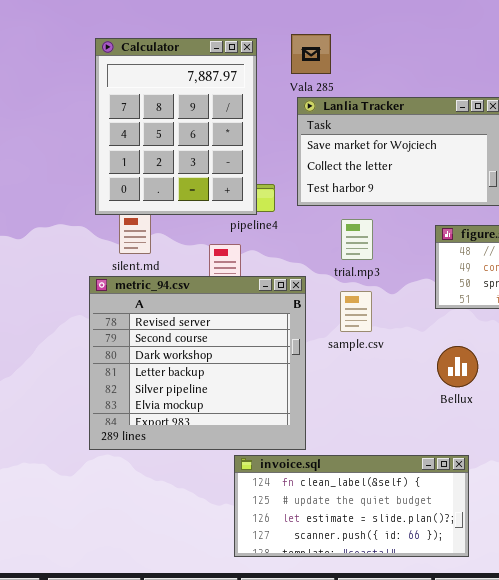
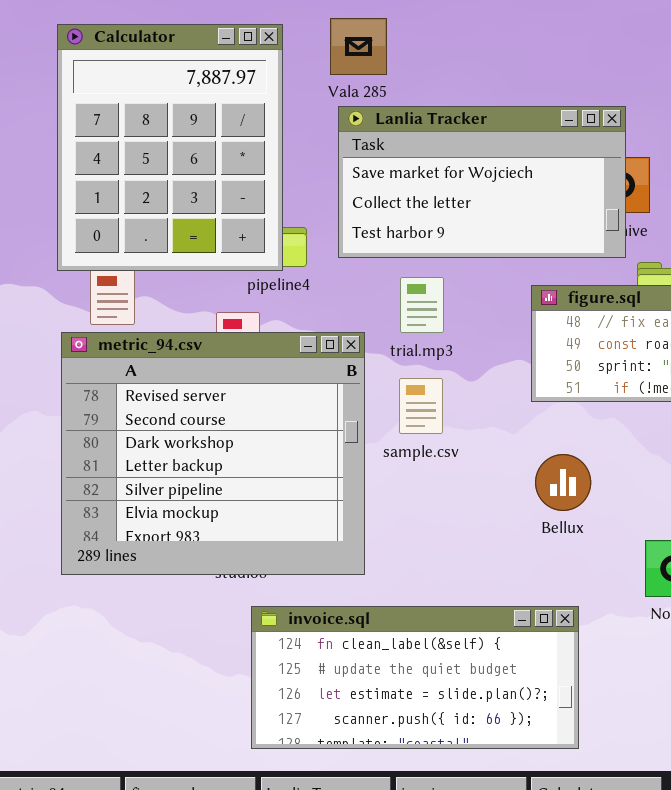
metric_94.csv: [89,276,306,450] -> [61,332,365,575], moved

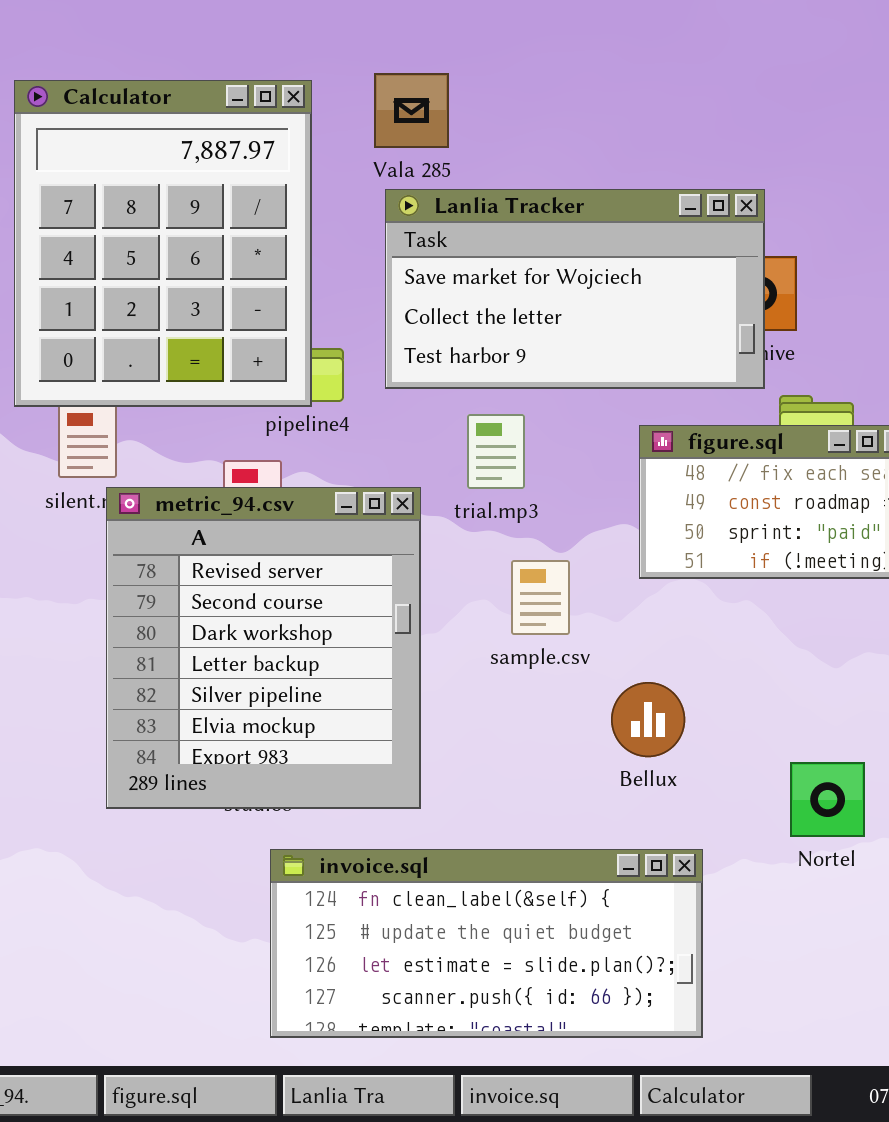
metric_94.csv: [61,332,365,575] -> [106,487,421,809], resized
sample.csv: [399,378,443,434] -> [511,560,570,635], moved
Bellux: [535,454,591,511] -> [611,682,685,757], moved

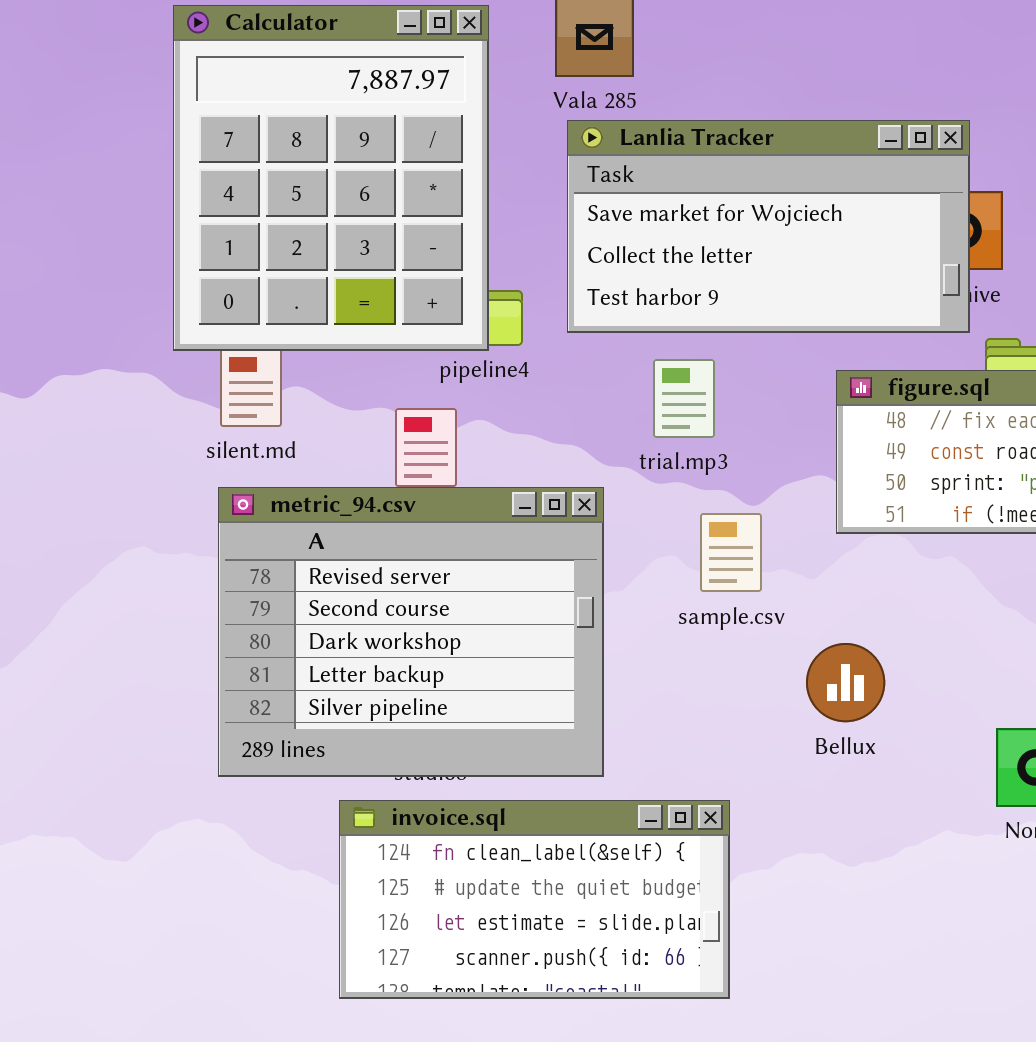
metric_94.csv: [106,487,421,809] -> [218,487,604,777], resized
invoice.sql: [270,849,703,1038] -> [339,800,730,999], moved, resized

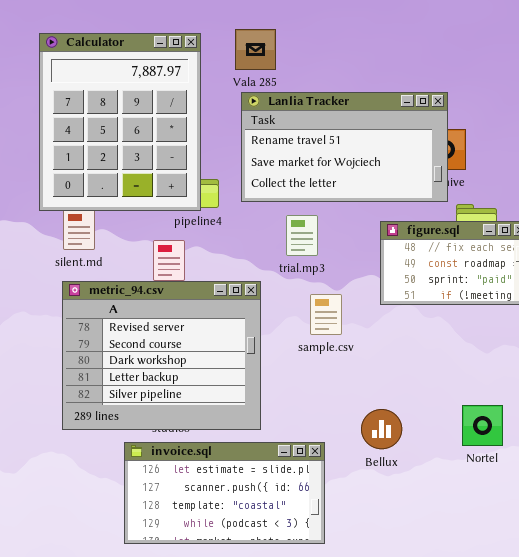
Lanlia Tracker: [567,120,970,333] -> [241,92,448,202], scrolled up 1 row
Bellux: [806,643,885,722] -> [361,409,402,449], moved
invoice.sql: [339,800,730,999] -> [124,442,325,544], scrolled down 2 rows

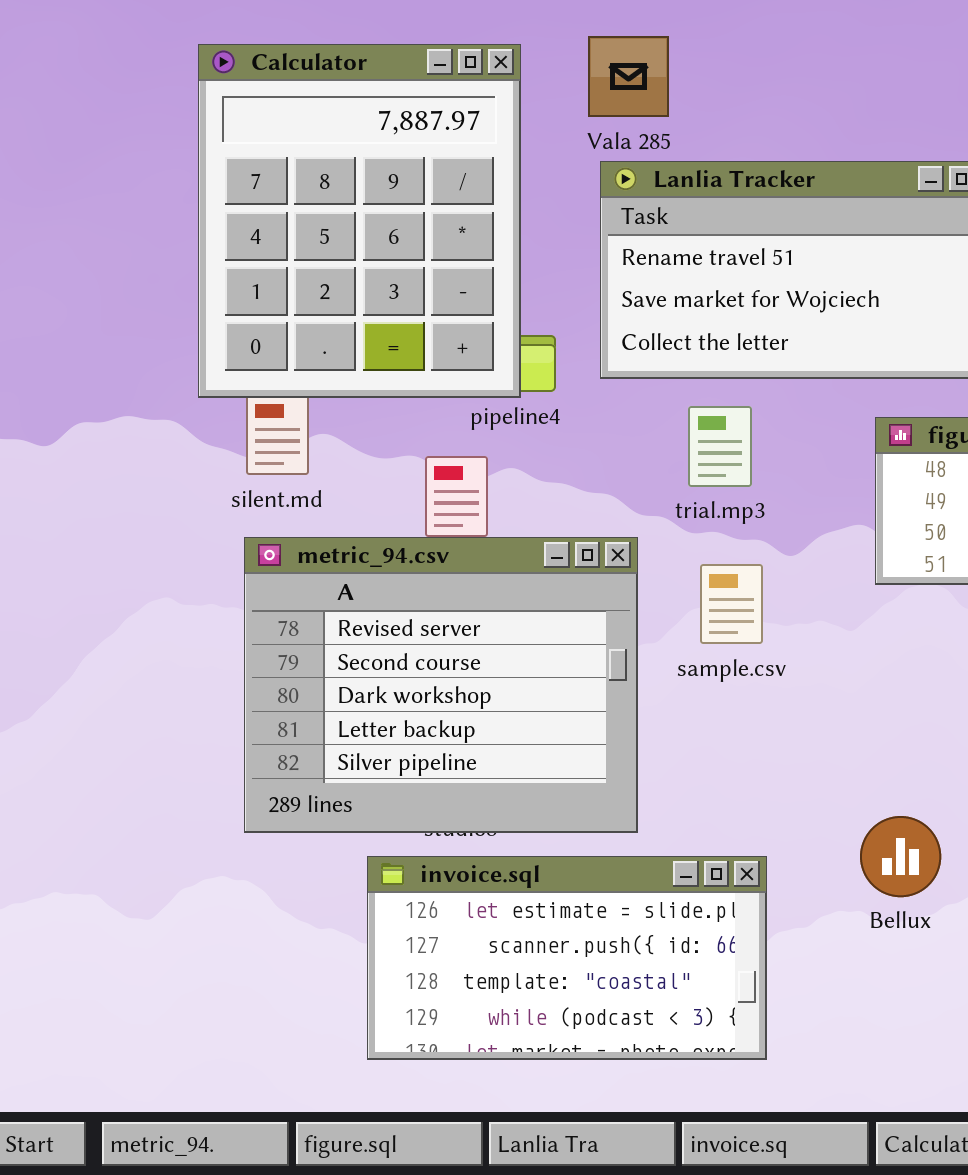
sample.csv: [310,294,342,335] -> [700,564,763,644], moved
Bellux: [361,409,402,449] -> [860,816,941,897], moved

